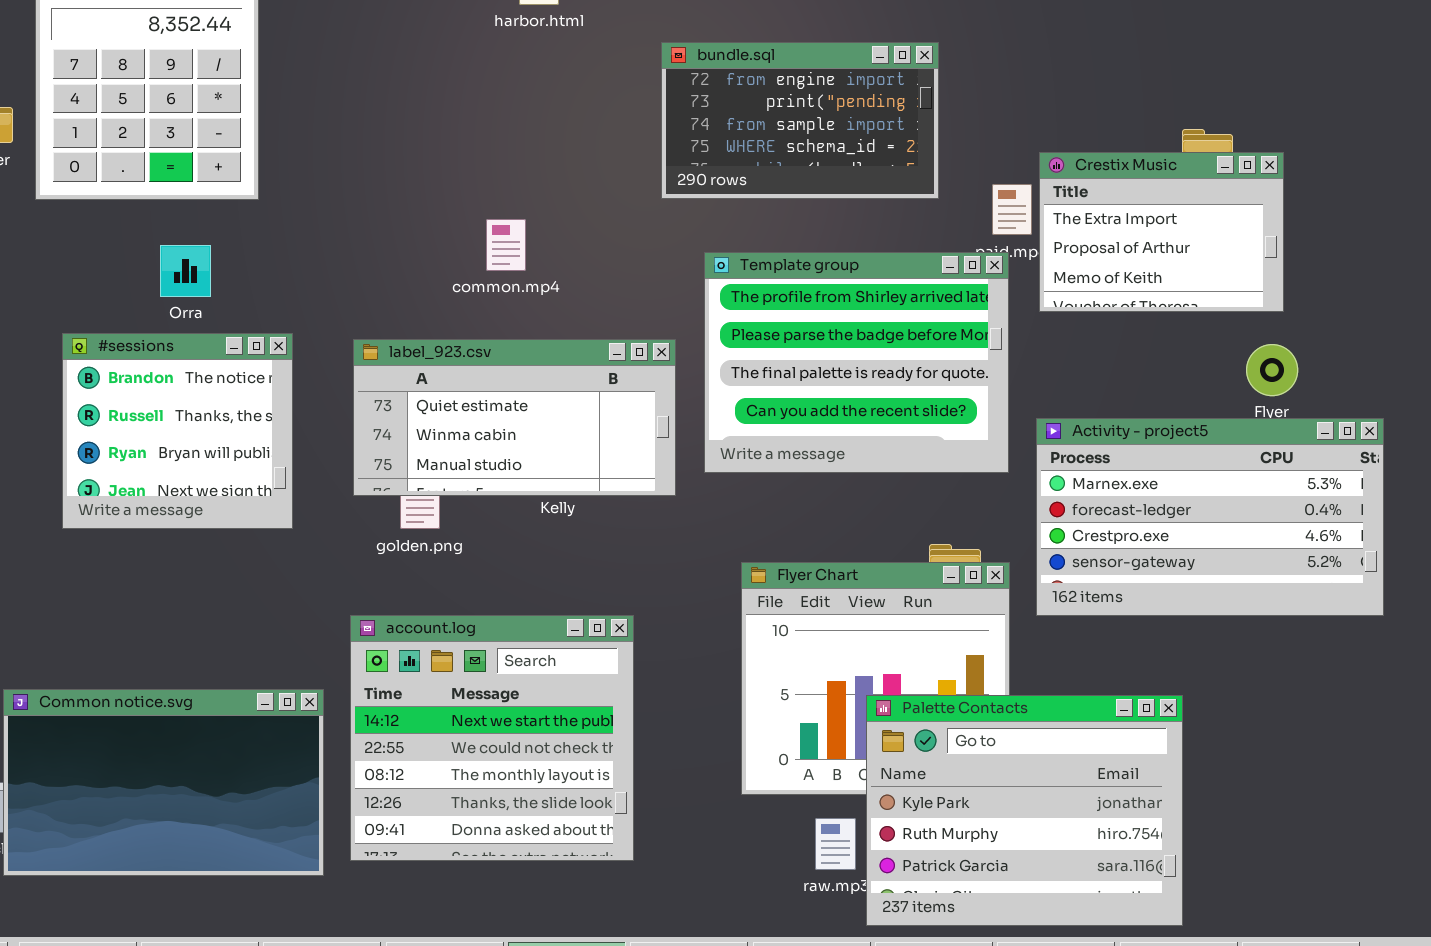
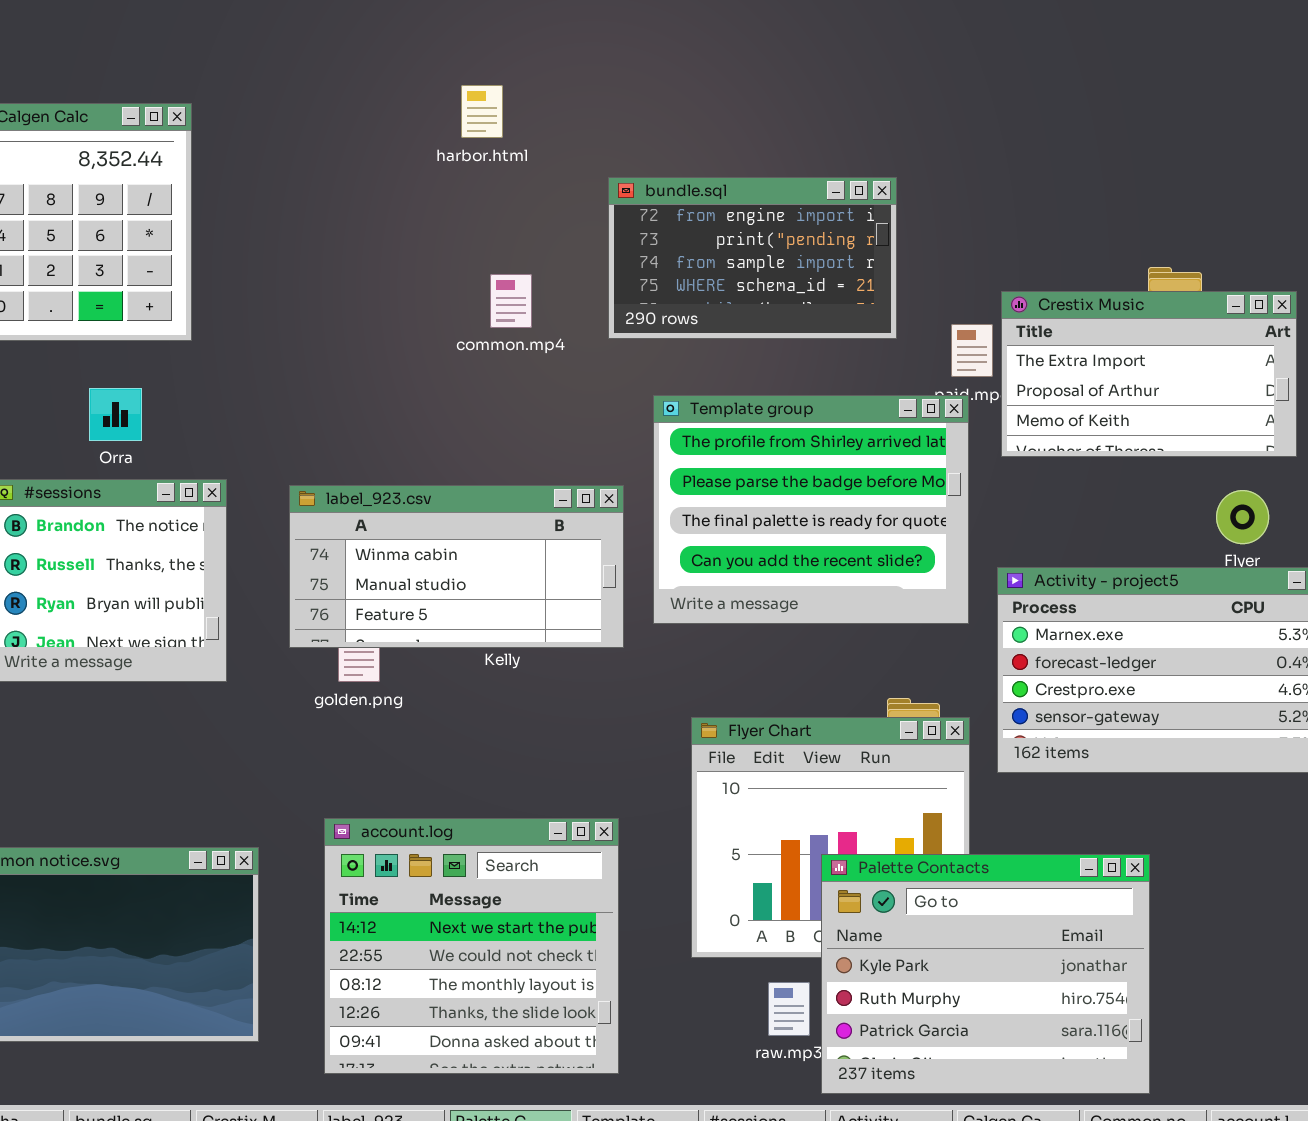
Crestix Music: [1039,152,1284,312] -> [1001,291,1297,457], resized
common.mp4: [486,219,526,271] -> [490,274,532,328], moved
label_923.csv: [353,339,676,496] -> [289,485,624,648], scrolled down 1 row
account.log: [350,615,634,861] -> [324,818,619,1074], moved

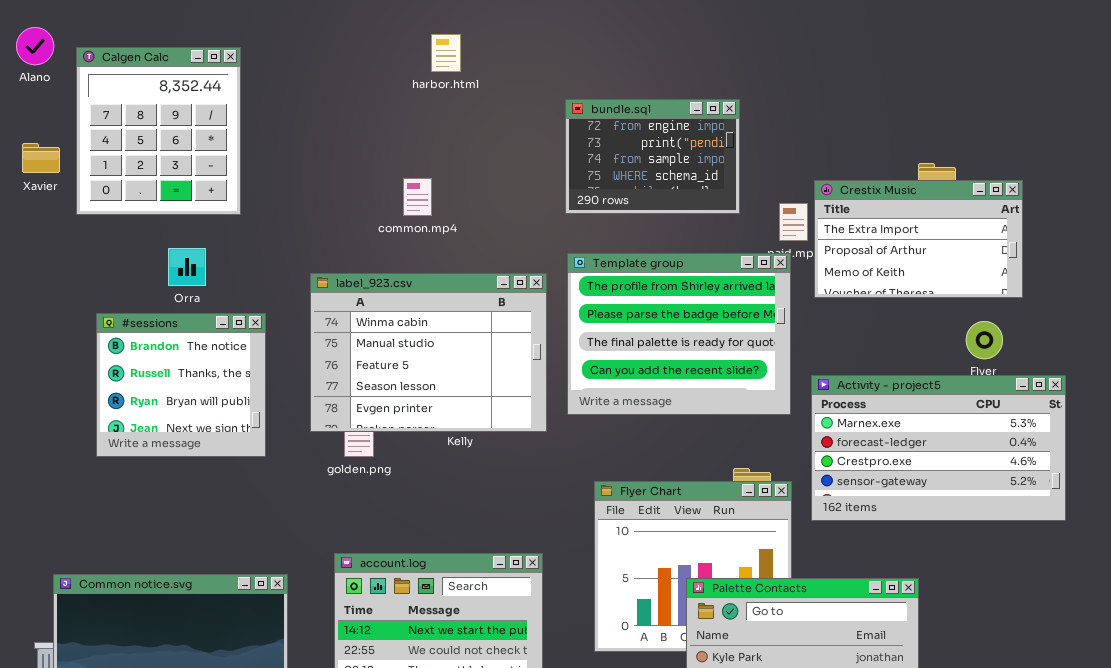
bundle.sql: [608,177,897,339] -> [565,99,740,214], resized
common.mp4: [490,274,532,328] -> [403,178,432,216], moved
label_923.csv: [289,485,624,648] -> [310,273,547,432], resized

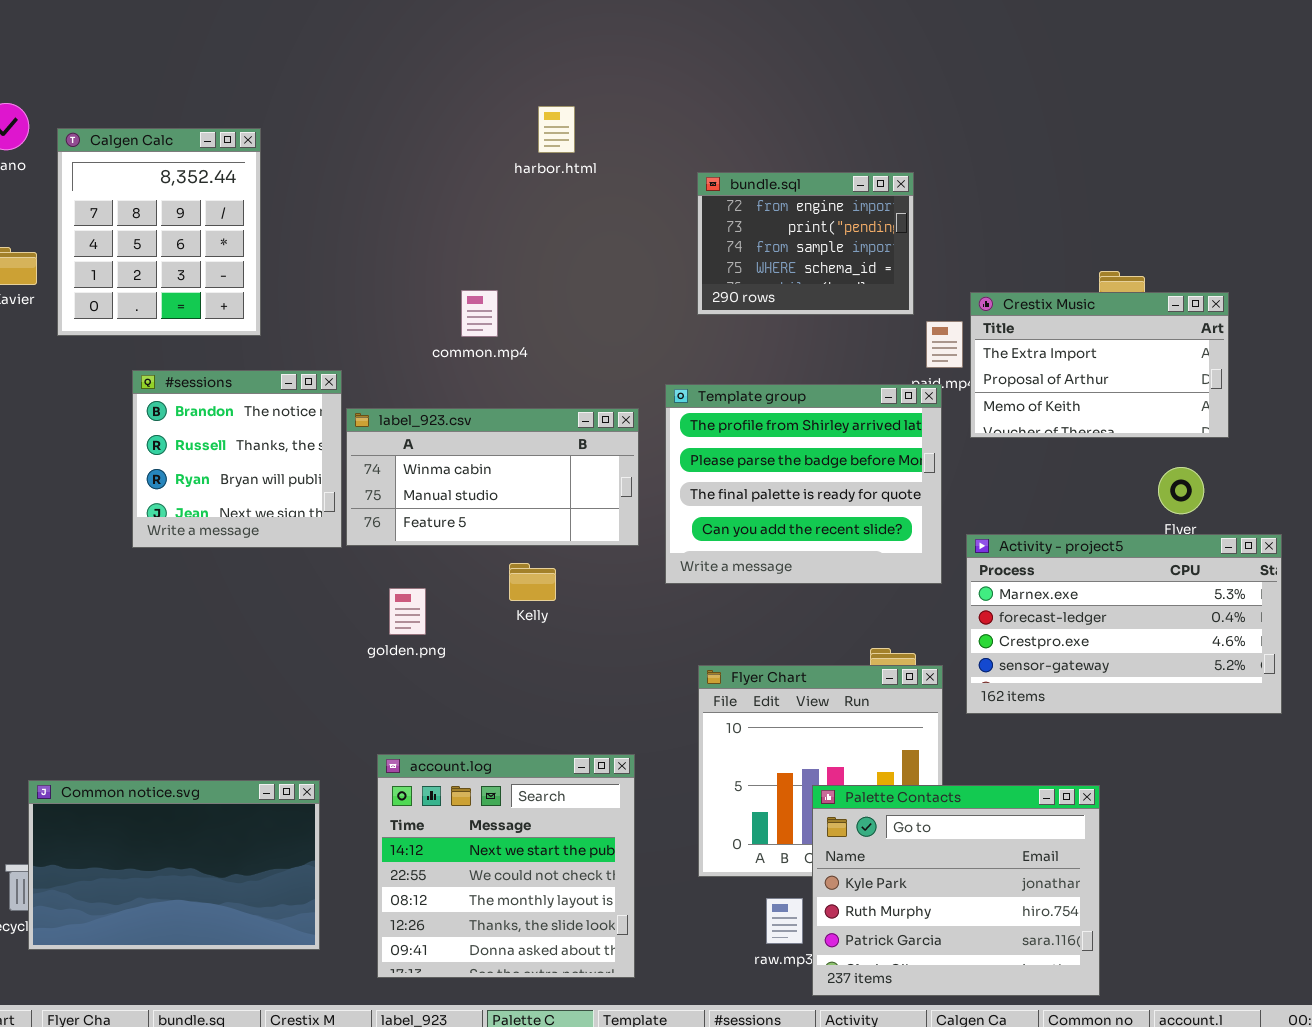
harbor.html: [431,34,461,72] -> [538,106,575,153], moved
bundle.sql: [565,99,740,214] -> [697,172,914,315], moved
label_923.csv: [310,273,547,432] -> [346,408,639,546], resized
#sessions: [96,313,266,457] -> [132,370,342,548], moved

